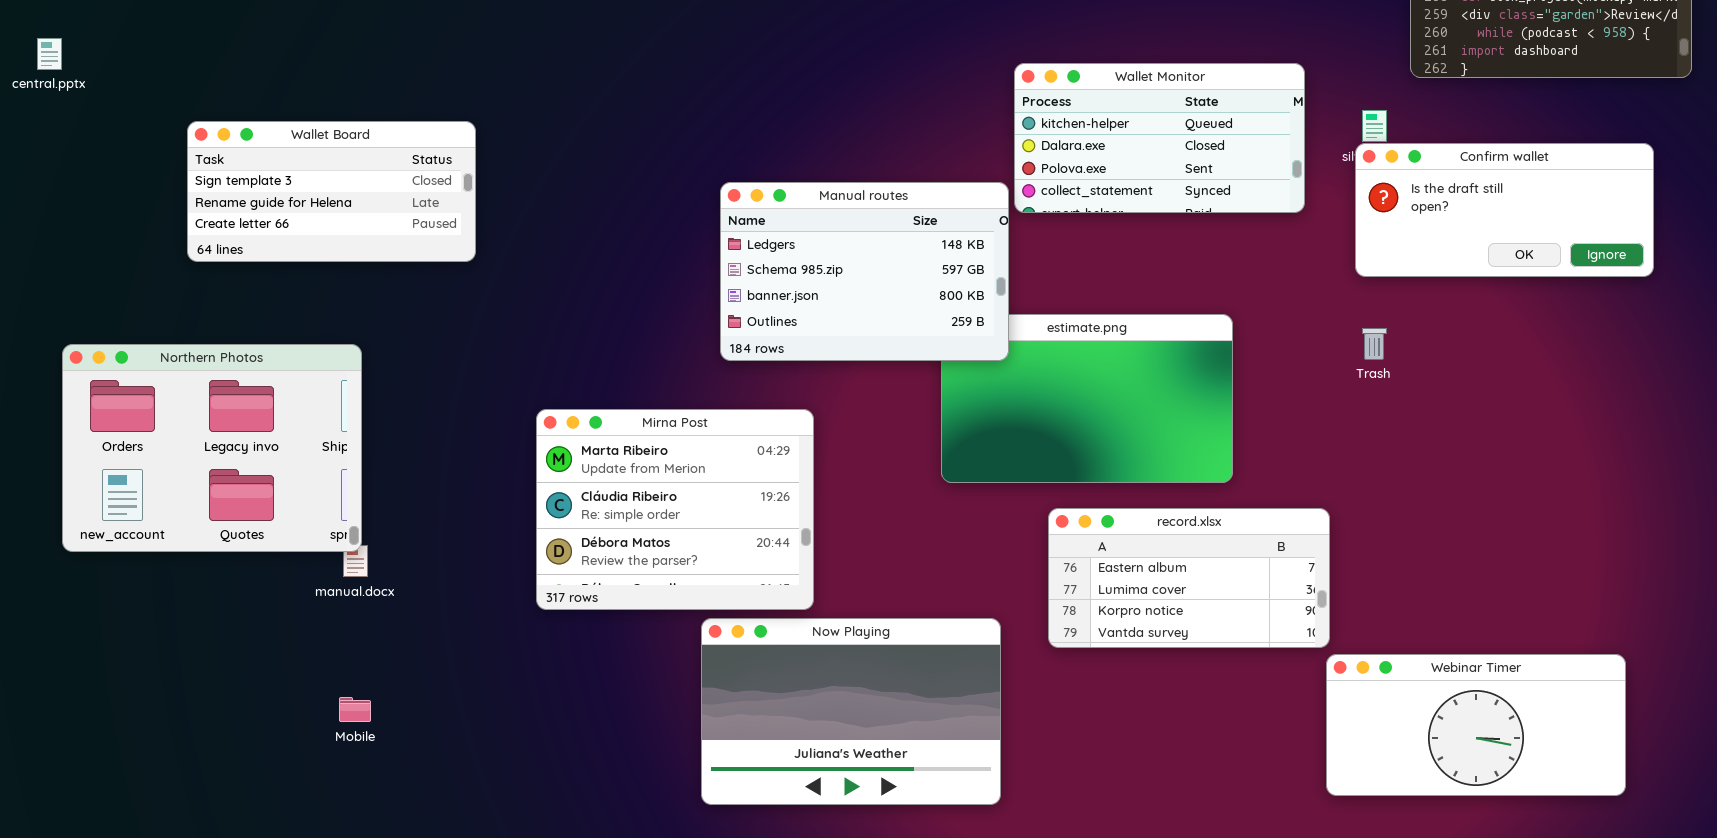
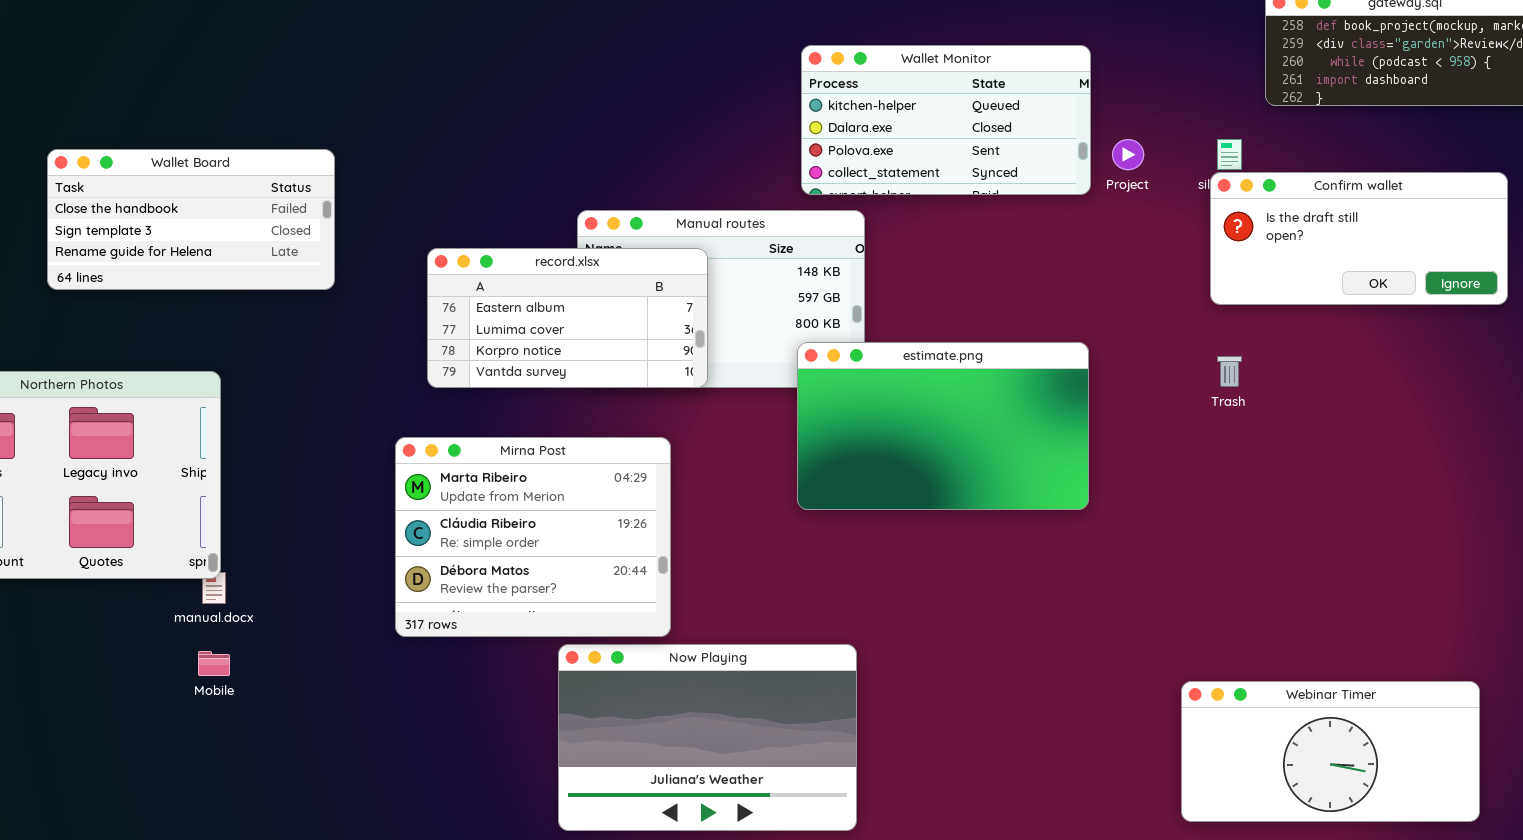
Wallet Monitor: [1014,63,1305,213] -> [801,45,1091,195], moved
Wallet Board: [187,121,476,262] -> [47,149,335,290], scrolled up 1 row
estimate.png: [941,314,1233,483] -> [797,342,1089,510], raised
record.xlsx: [1048,508,1330,648] -> [427,248,708,388], moved
Mobile: [339,697,371,722] -> [198,651,230,676], moved

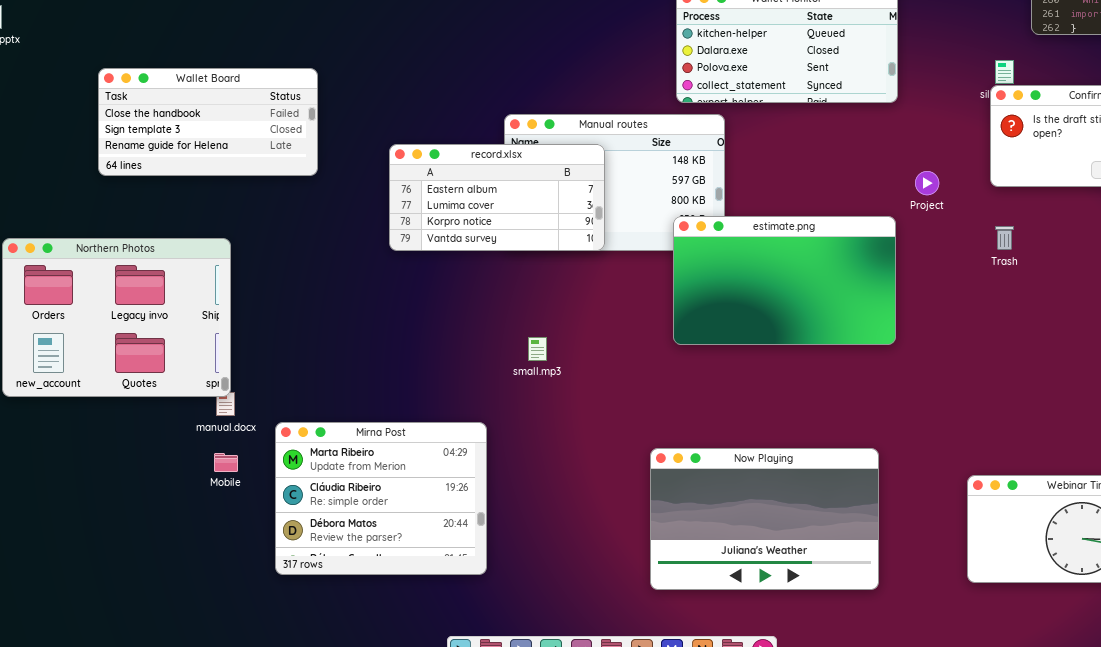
Project: [1112,139,1144,170] -> [915,171,939,195], moved
Mirna Post: [395,437,671,637] -> [275,422,487,575], moved
Now Playing: [558,644,857,831] -> [650,448,879,590], moved

